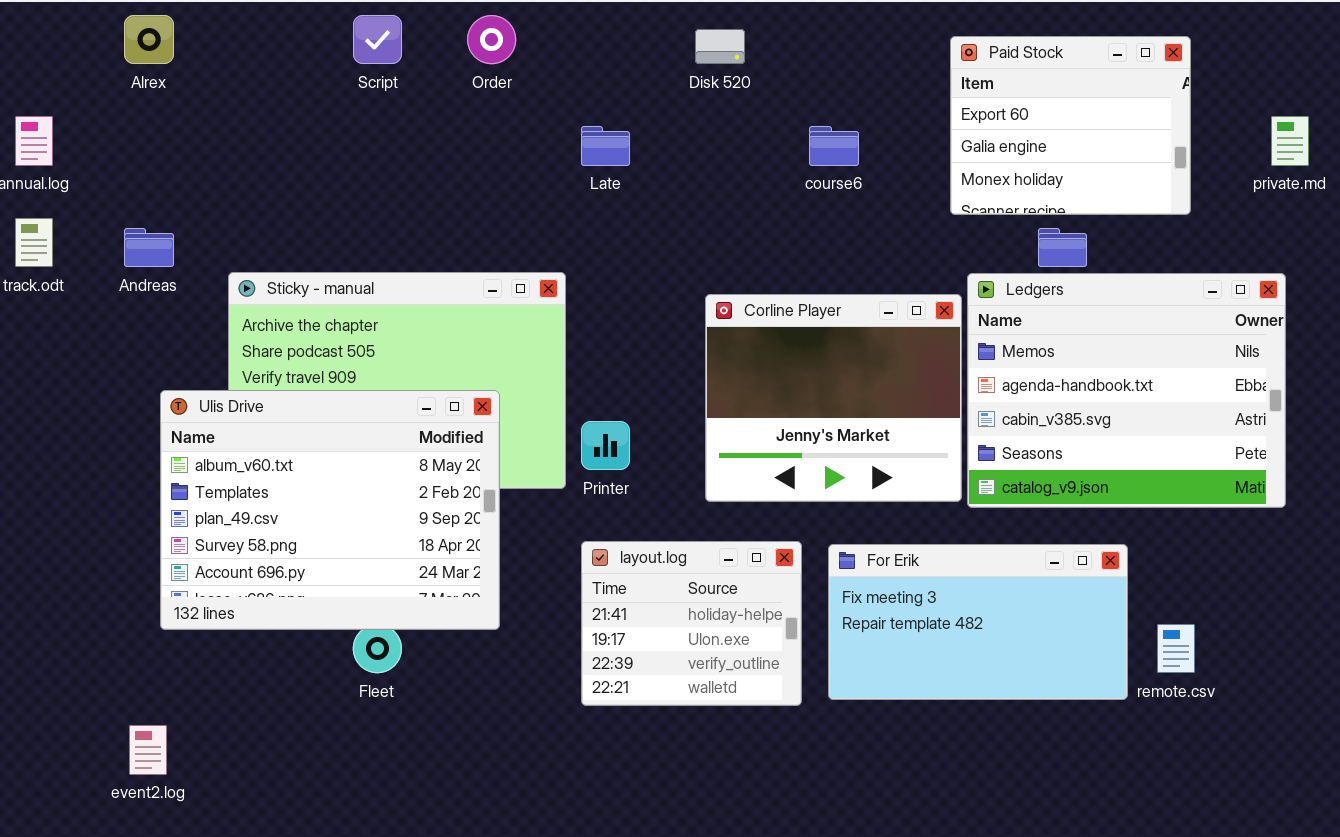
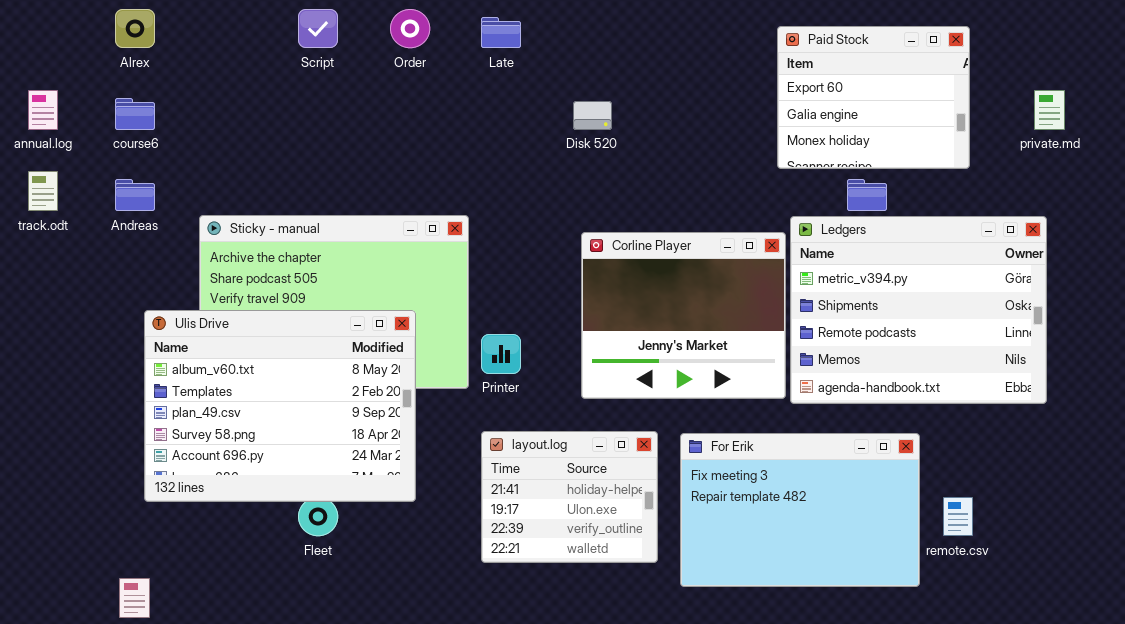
Disk 520: [695,29,745,64] -> [573,101,612,130], moved
Late: [581,126,630,166] -> [481,17,521,48], moved
course6: [809,126,859,166] -> [115,98,155,130], moved
Ledgers: [967,273,1286,508] -> [790,216,1047,404], scrolled up 3 rows
For Erik: [828,544,1128,700] -> [680,433,920,587], resized

